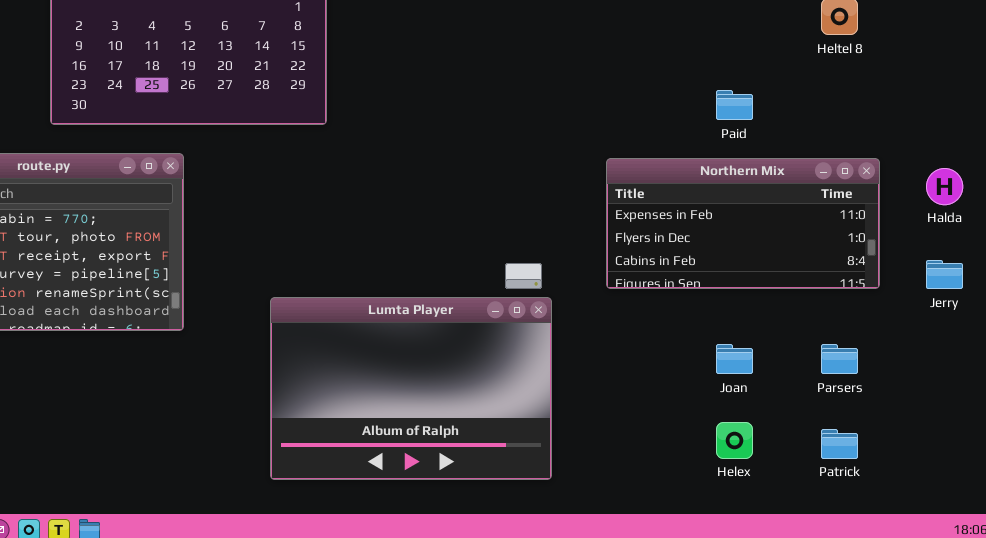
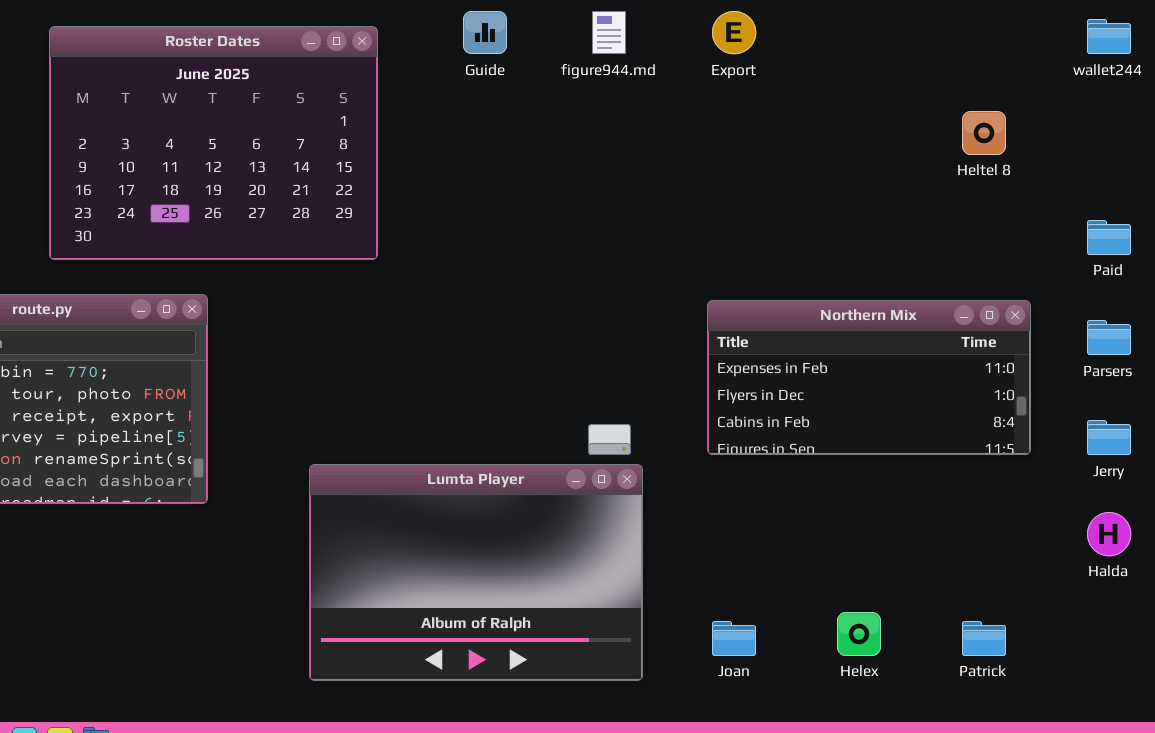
Paid: [716,90,753,120] -> [1087,220,1131,255], moved
Halda: [926,168,963,205] -> [1087,512,1131,556], moved
Joan: [716,344,753,374] -> [712,621,756,656], moved
Parsers: [821,344,858,374] -> [1087,320,1131,355], moved

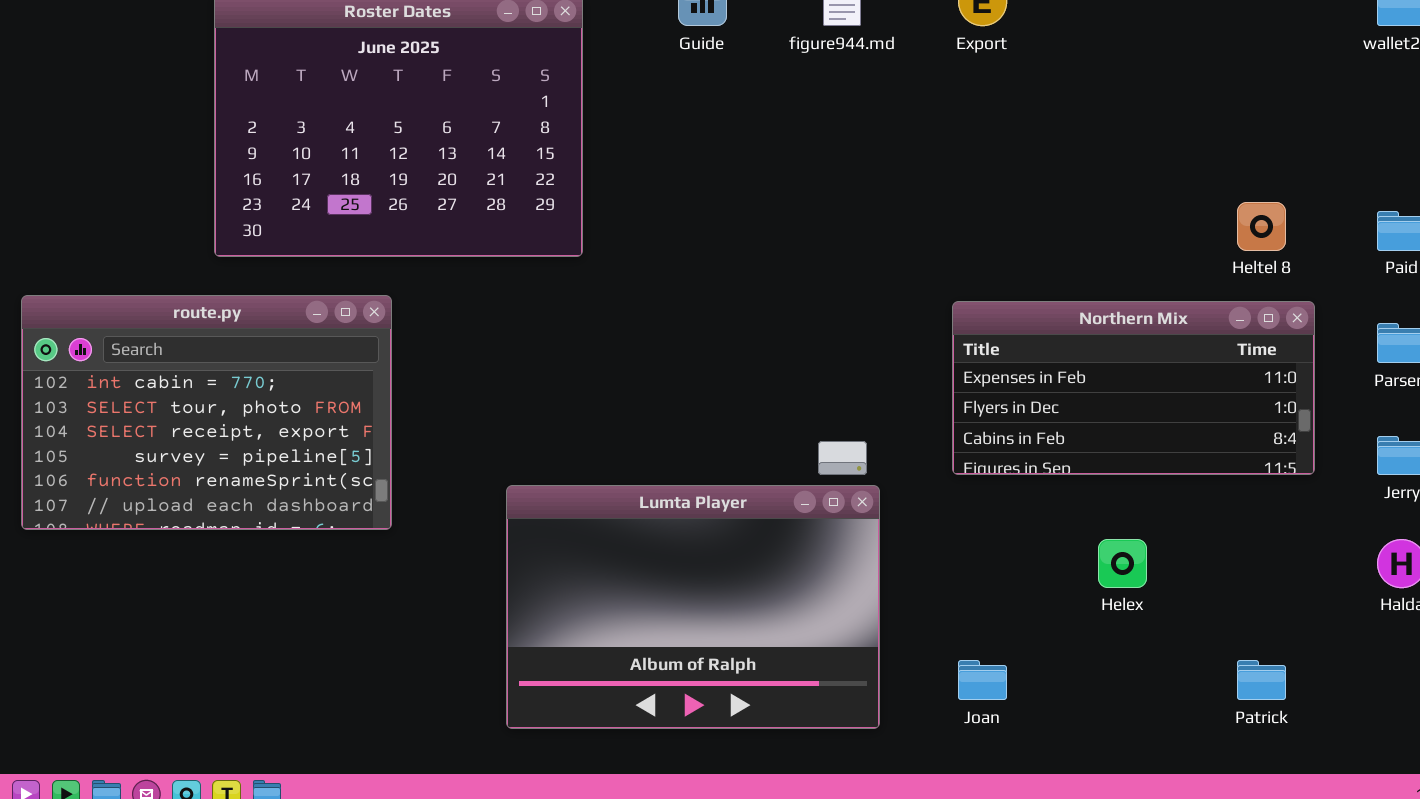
Heltel 8: [962,111,1006,155] -> [1237,202,1286,251], moved
Helex: [837,612,881,656] -> [1098,539,1147,588], moved

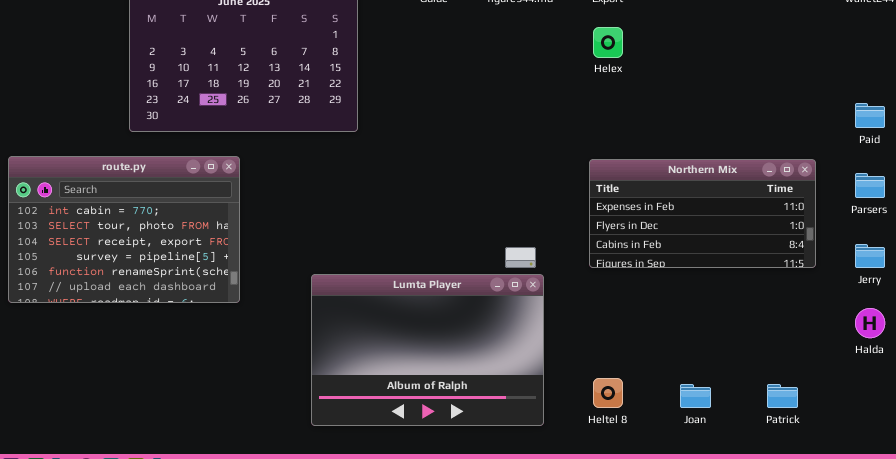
Heltel 8: [1237,202,1286,251] -> [593,378,623,408], moved
Helex: [1098,539,1147,588] -> [593,27,623,58], moved
Joan: [958,660,1007,700] -> [680,384,711,408], moved

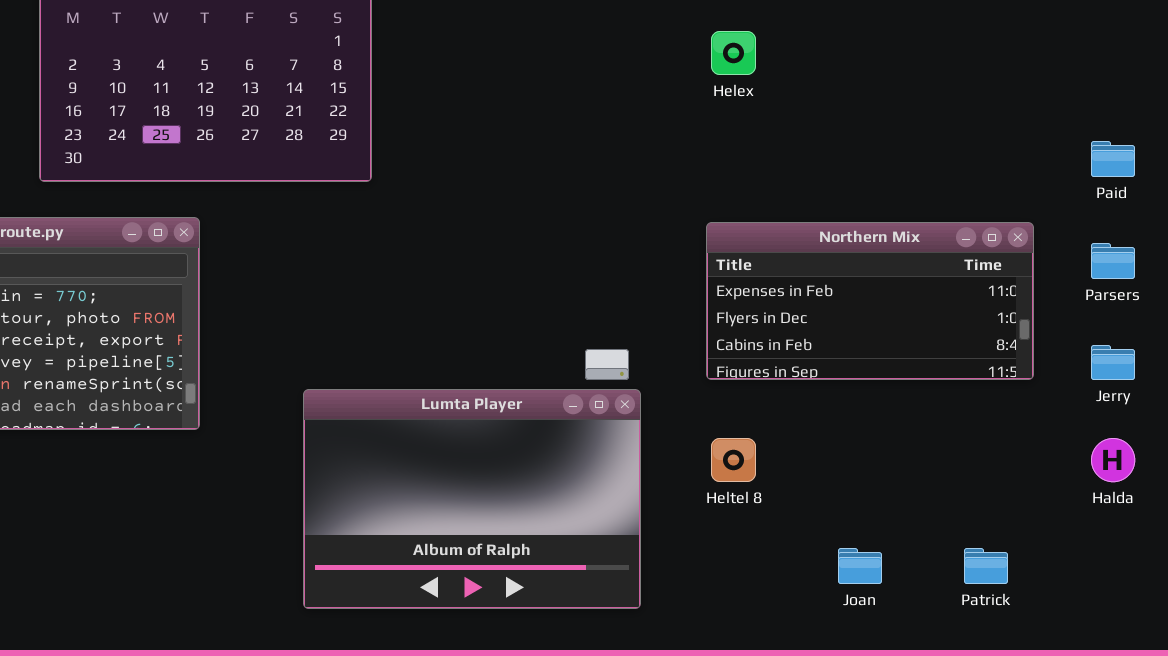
Heltel 8: [593,378,623,408] -> [711,438,756,482], moved

